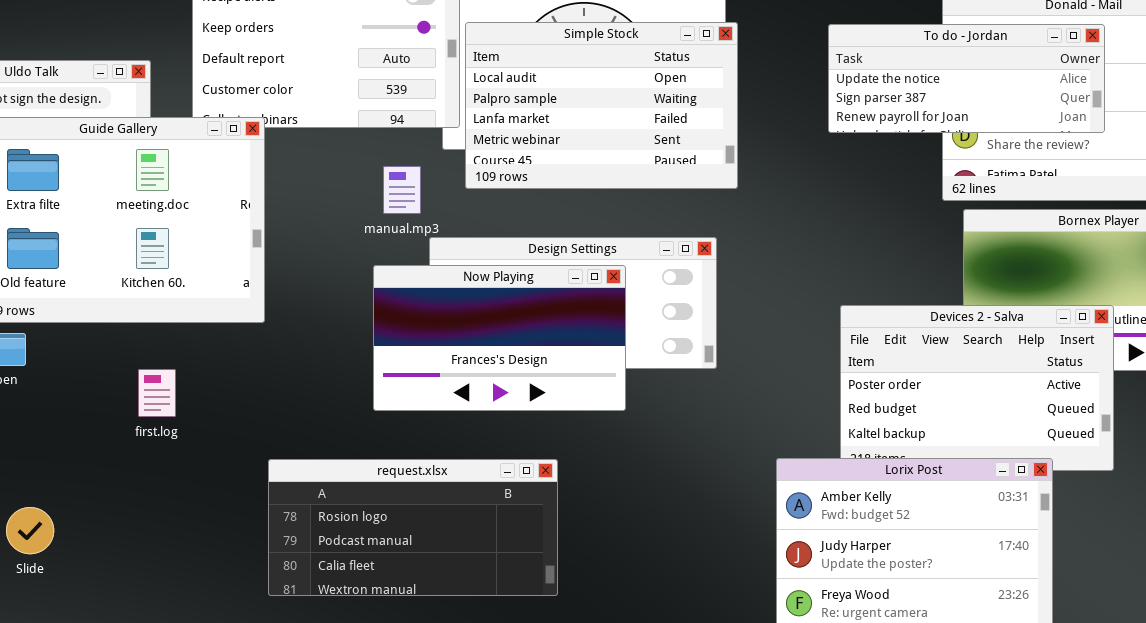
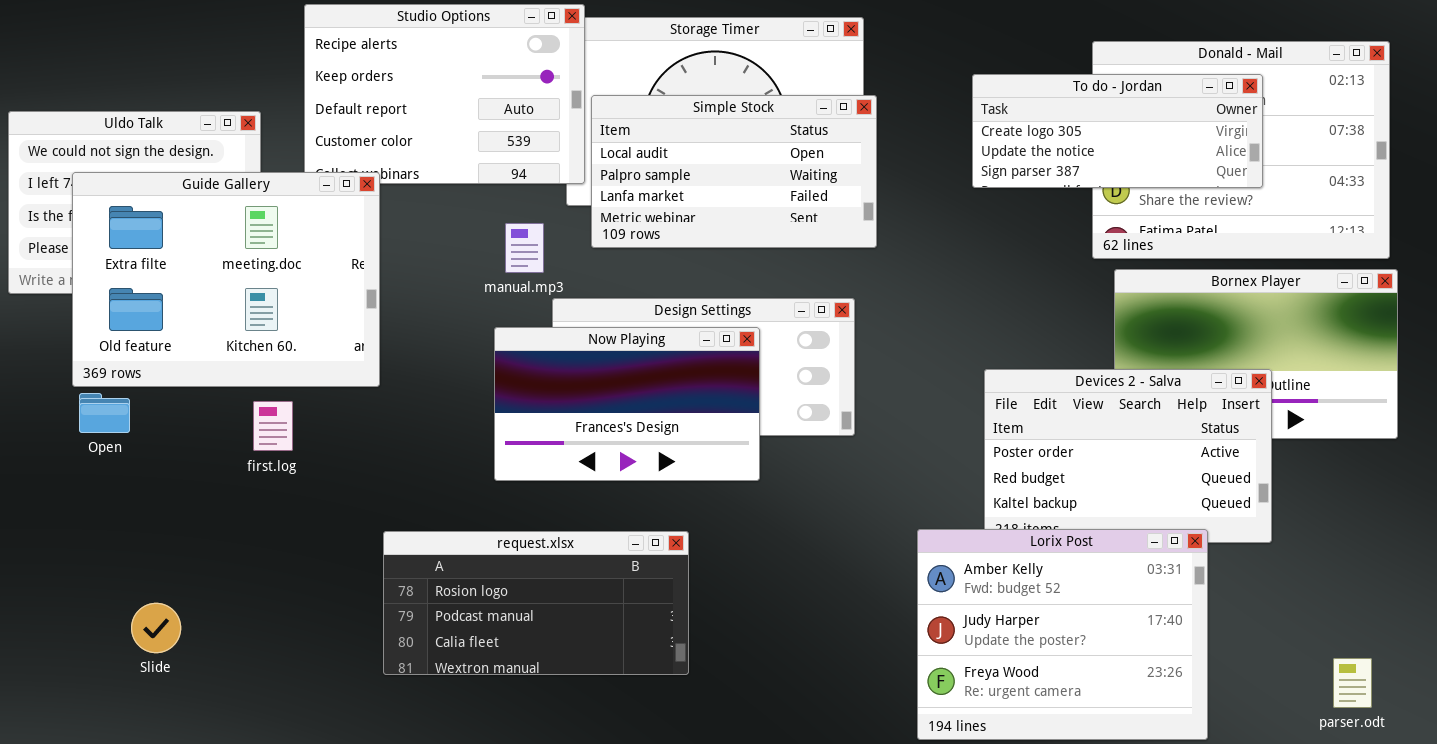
Simple Stock: [465,22,738,189] -> [591,95,877,248], resized
To do - Jordan: [828,24,1105,133] -> [972,74,1263,188], scrolled up 1 row
first.log: [138,369,176,417] -> [253,401,293,451], moved
Slide: [6,507,54,554] -> [131,603,181,653], moved

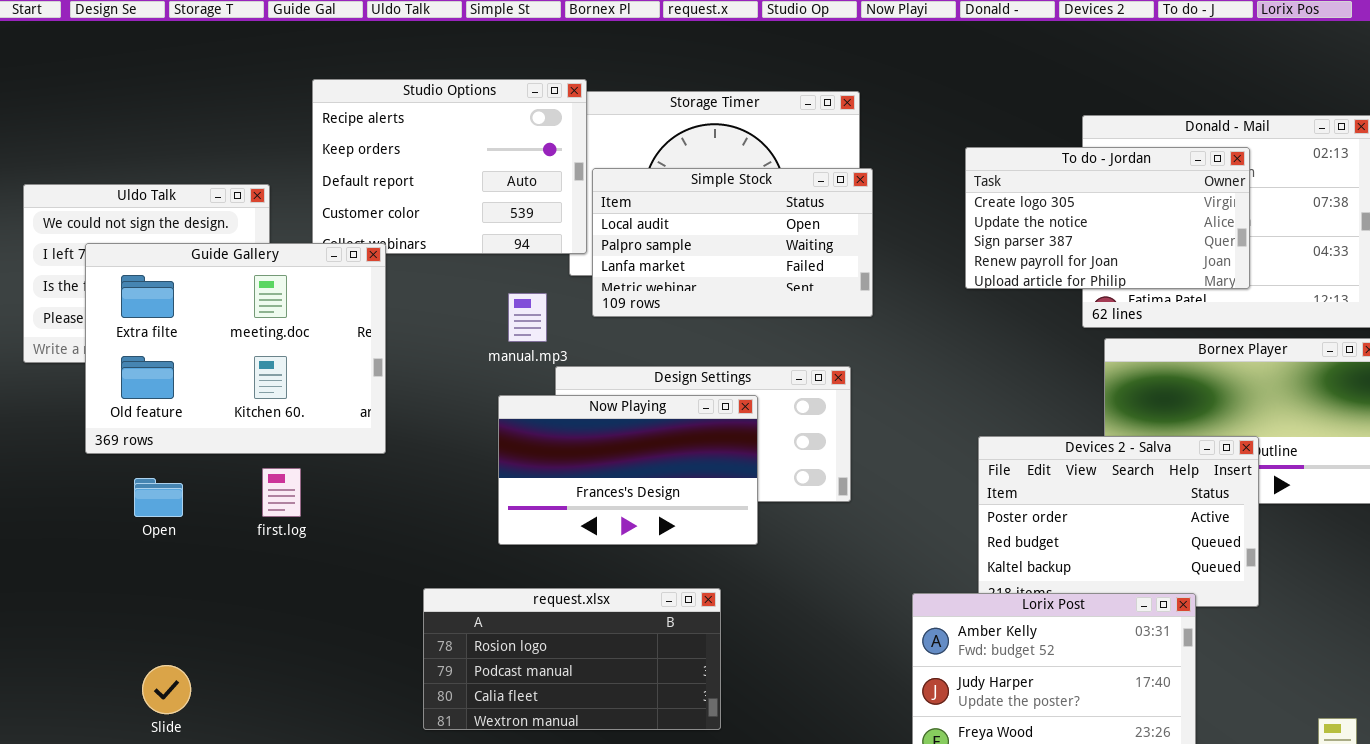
To do - Jordan: [972,74,1263,188] -> [965,147,1250,289], resized
Open: [79,393,130,433] -> [134,478,183,517], moved
request.xlsx: [383,531,689,675] -> [423,588,721,730], moved

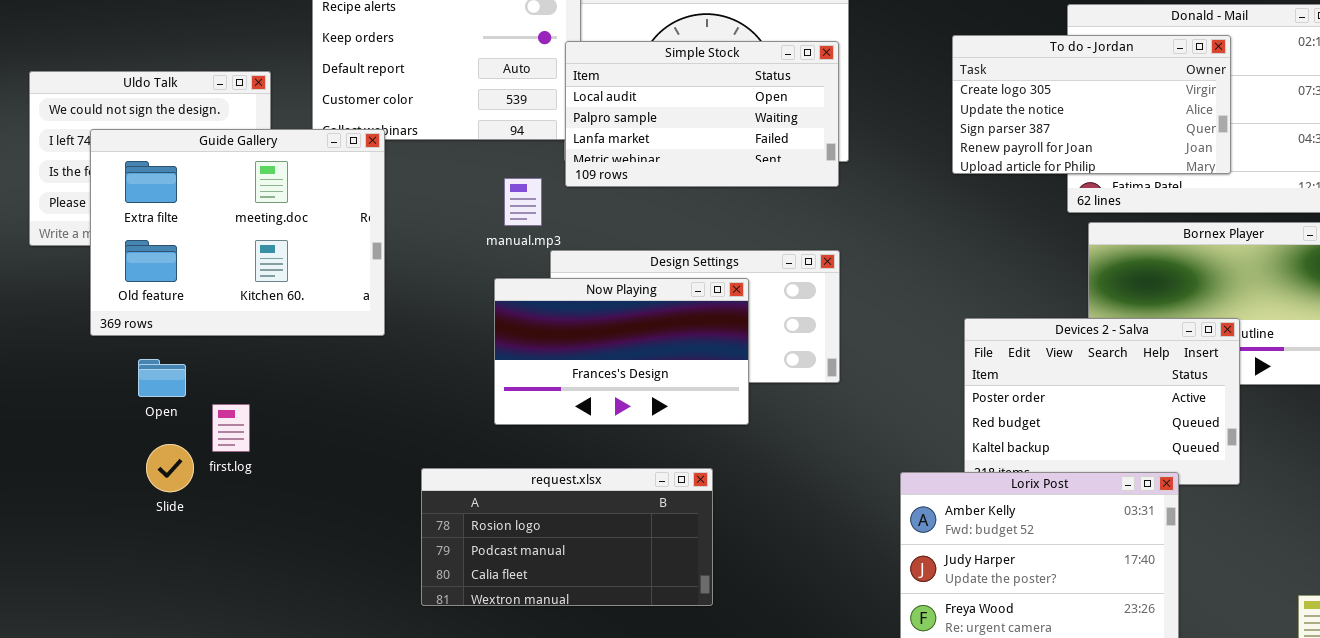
Simple Stock: [592,168,873,317] -> [565,41,839,187], moved
first.log: [262,468,301,517] -> [212,404,250,452], moved
Slide: [142,665,191,714] -> [146,444,194,492], moved

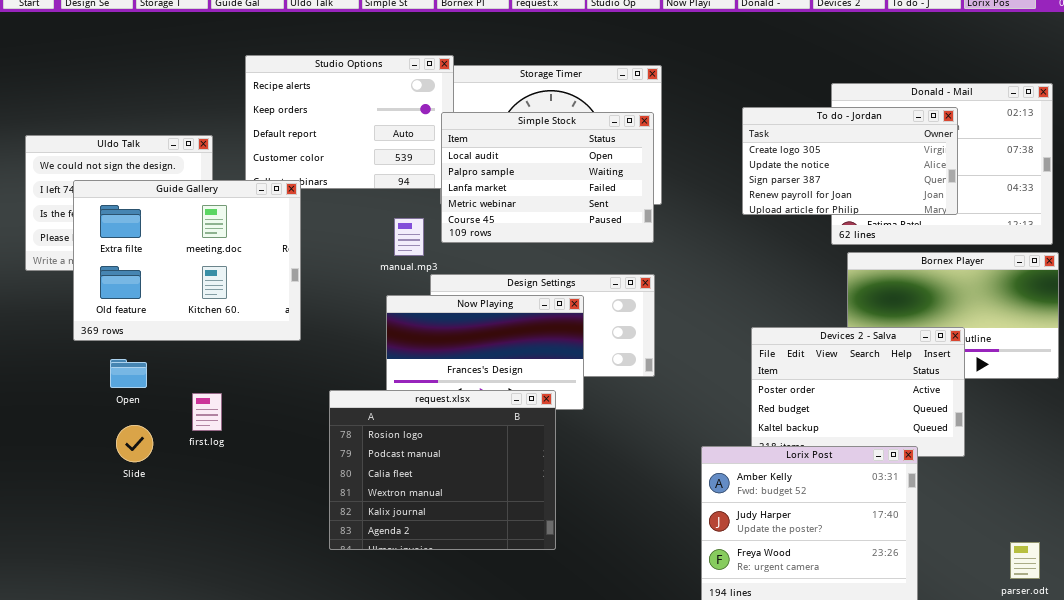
Simple Stock: [565,41,839,187] -> [441,112,654,243], resized
first.log: [212,404,250,452] -> [192,393,222,431], moved
request.xlsx: [421,468,713,606] -> [329,390,556,550], resized

